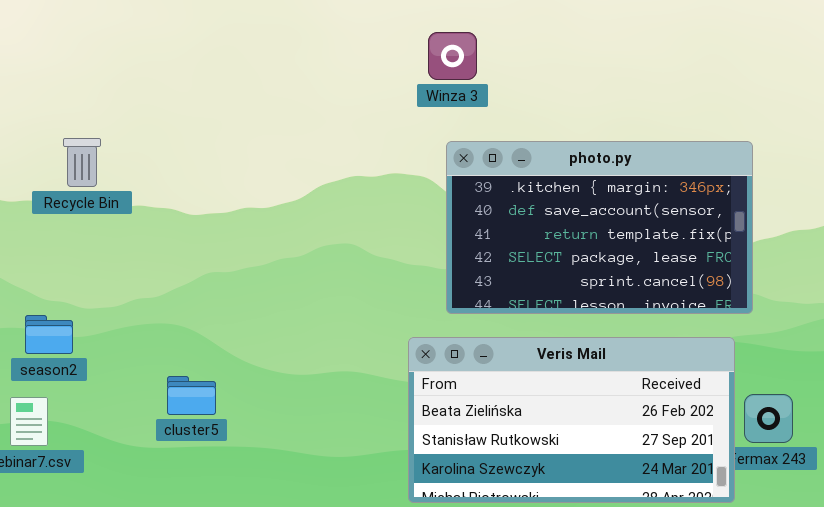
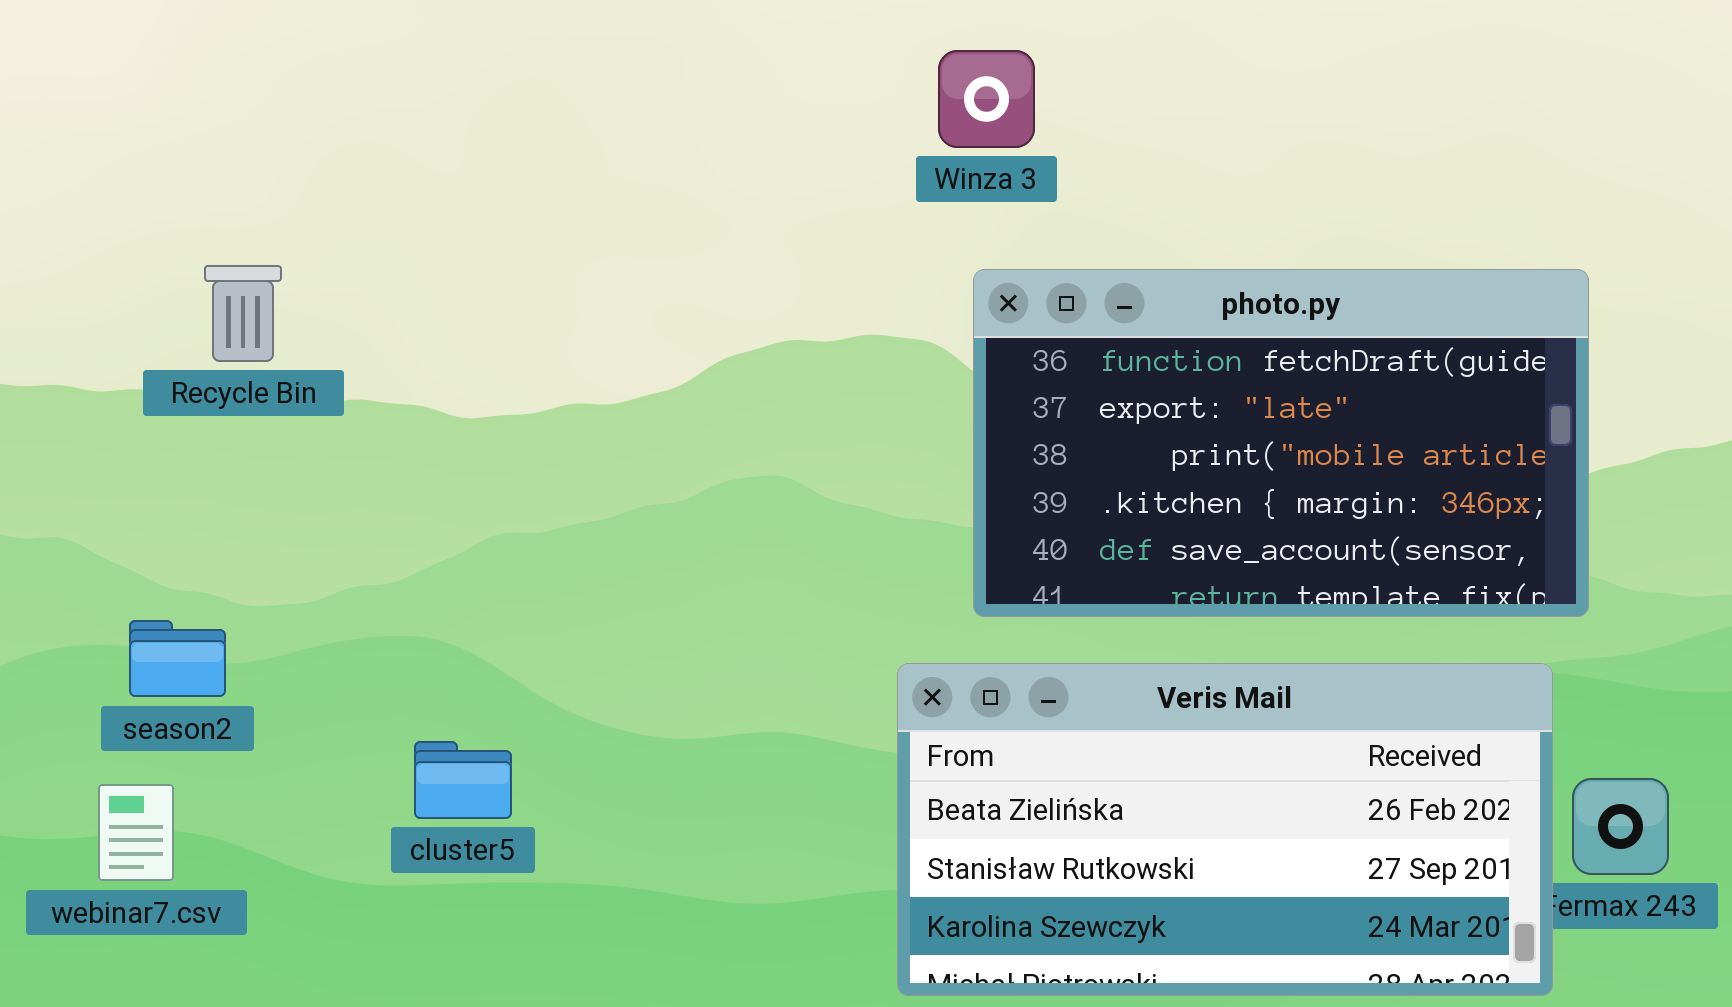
photo.py: [446,141,753,314] -> [973,269,1589,617], scrolled up 3 rows

